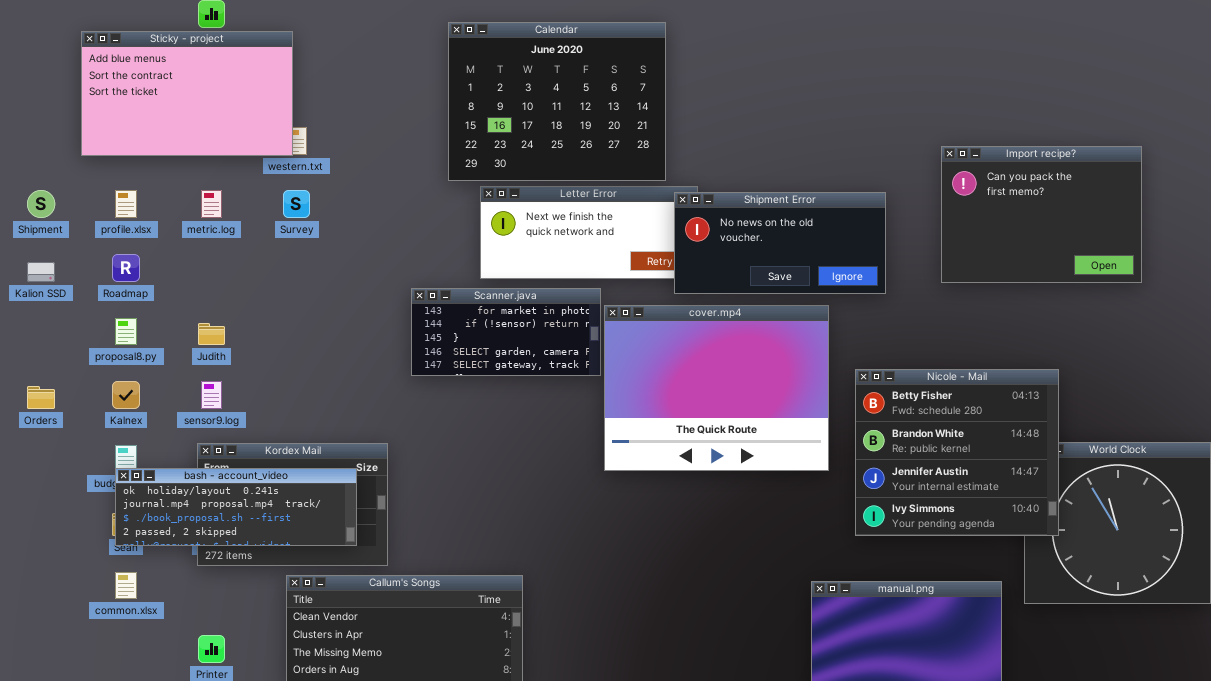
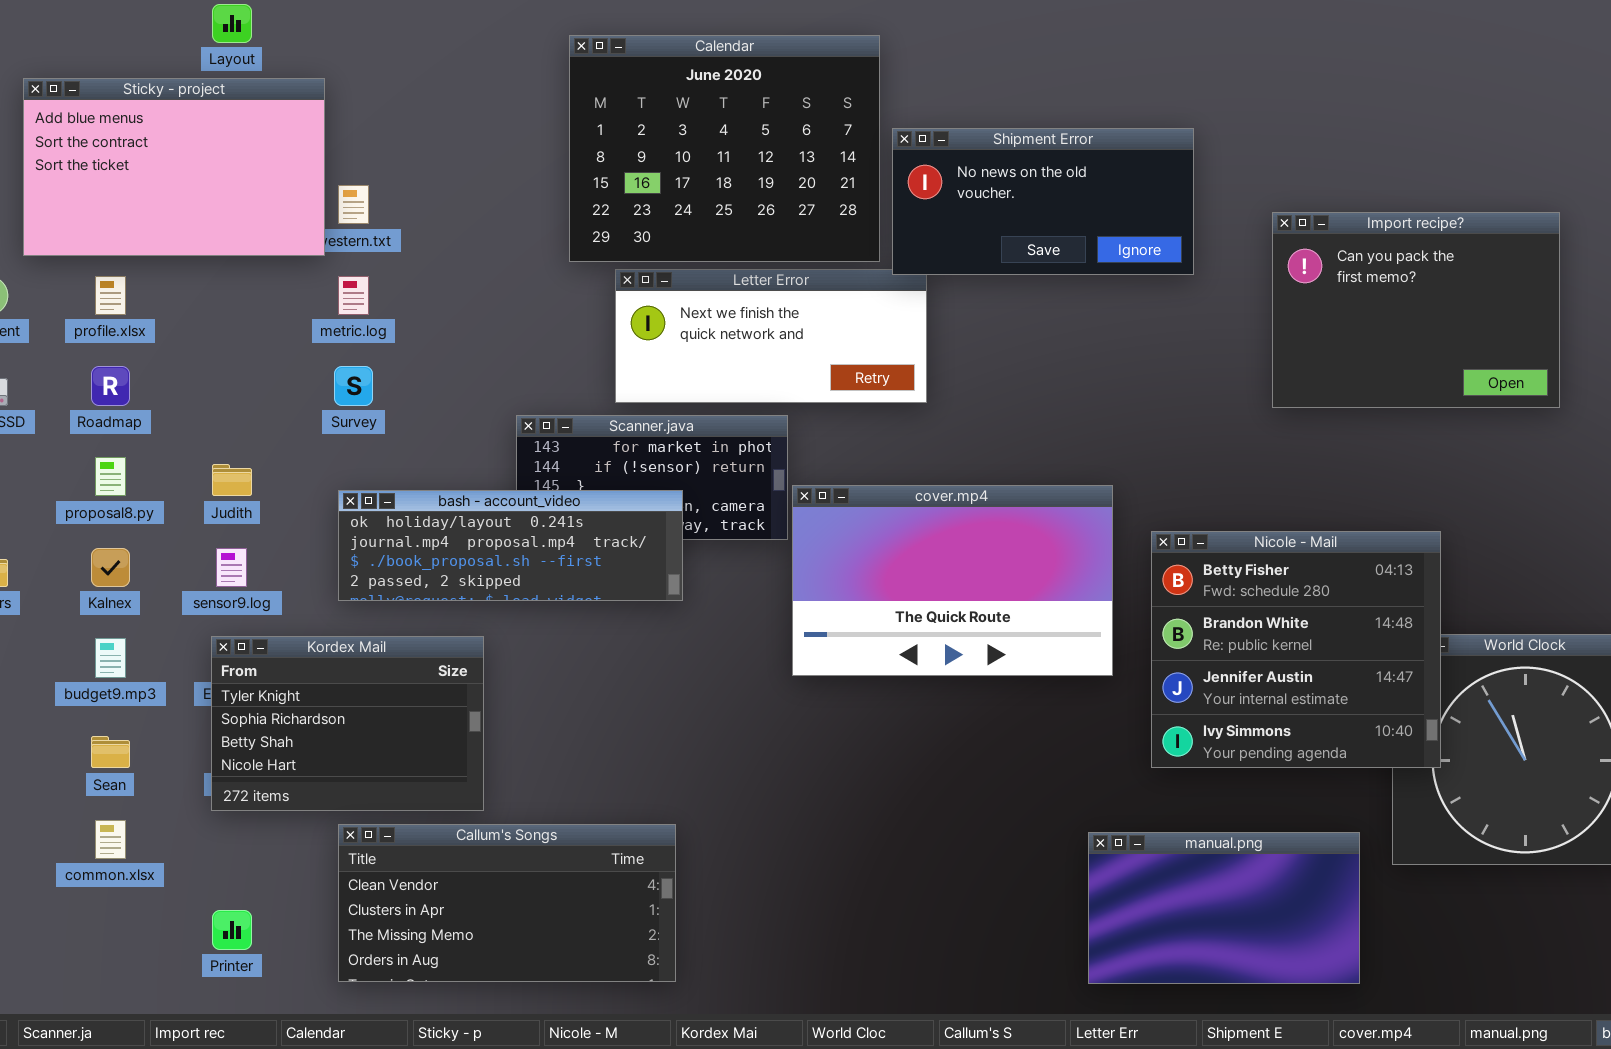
Sticky - project: [81,31,293,156] -> [23,78,325,256], moved
metric.log: [201,190,222,218] -> [338,276,369,315], moved
Survey: [283,190,310,218] -> [334,366,373,406], moved
Shipment Error: [674,192,886,294] -> [892,128,1194,275], moved
cover.mp4: [604,305,829,471] -> [792,485,1113,676], resized
bash - account_video: [115,468,357,546] -> [338,490,683,601], moved

